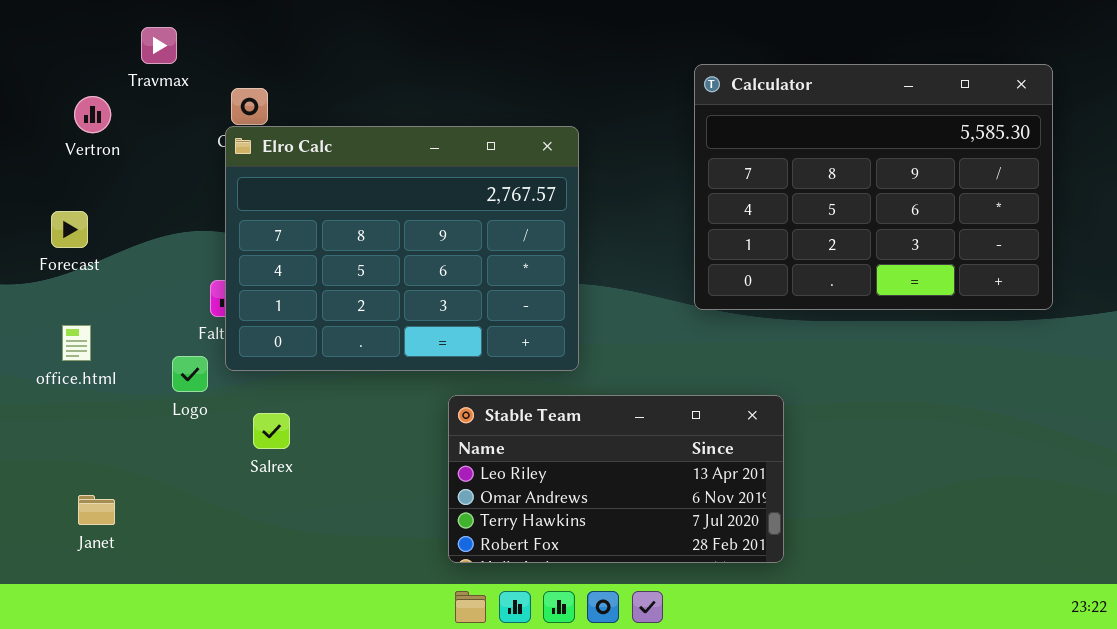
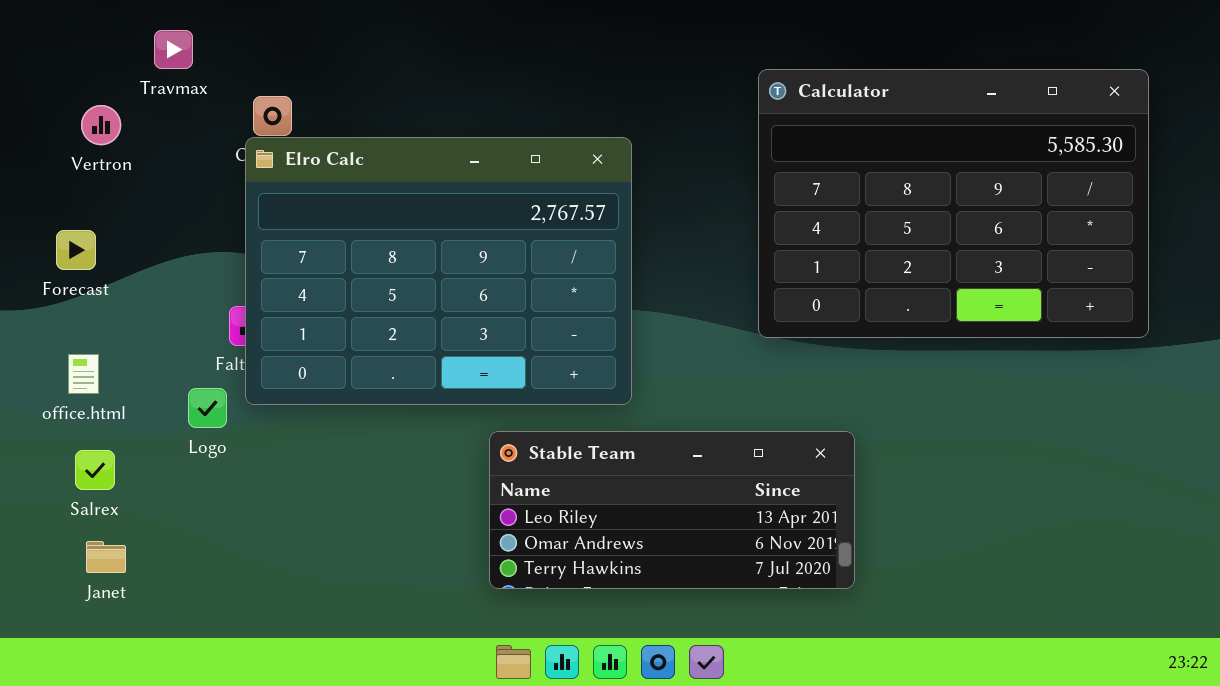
Stable Team: [448,395,784,563] -> [489,431,855,589], resized
Salrex: [253,413,290,449] -> [75,450,115,490], moved

